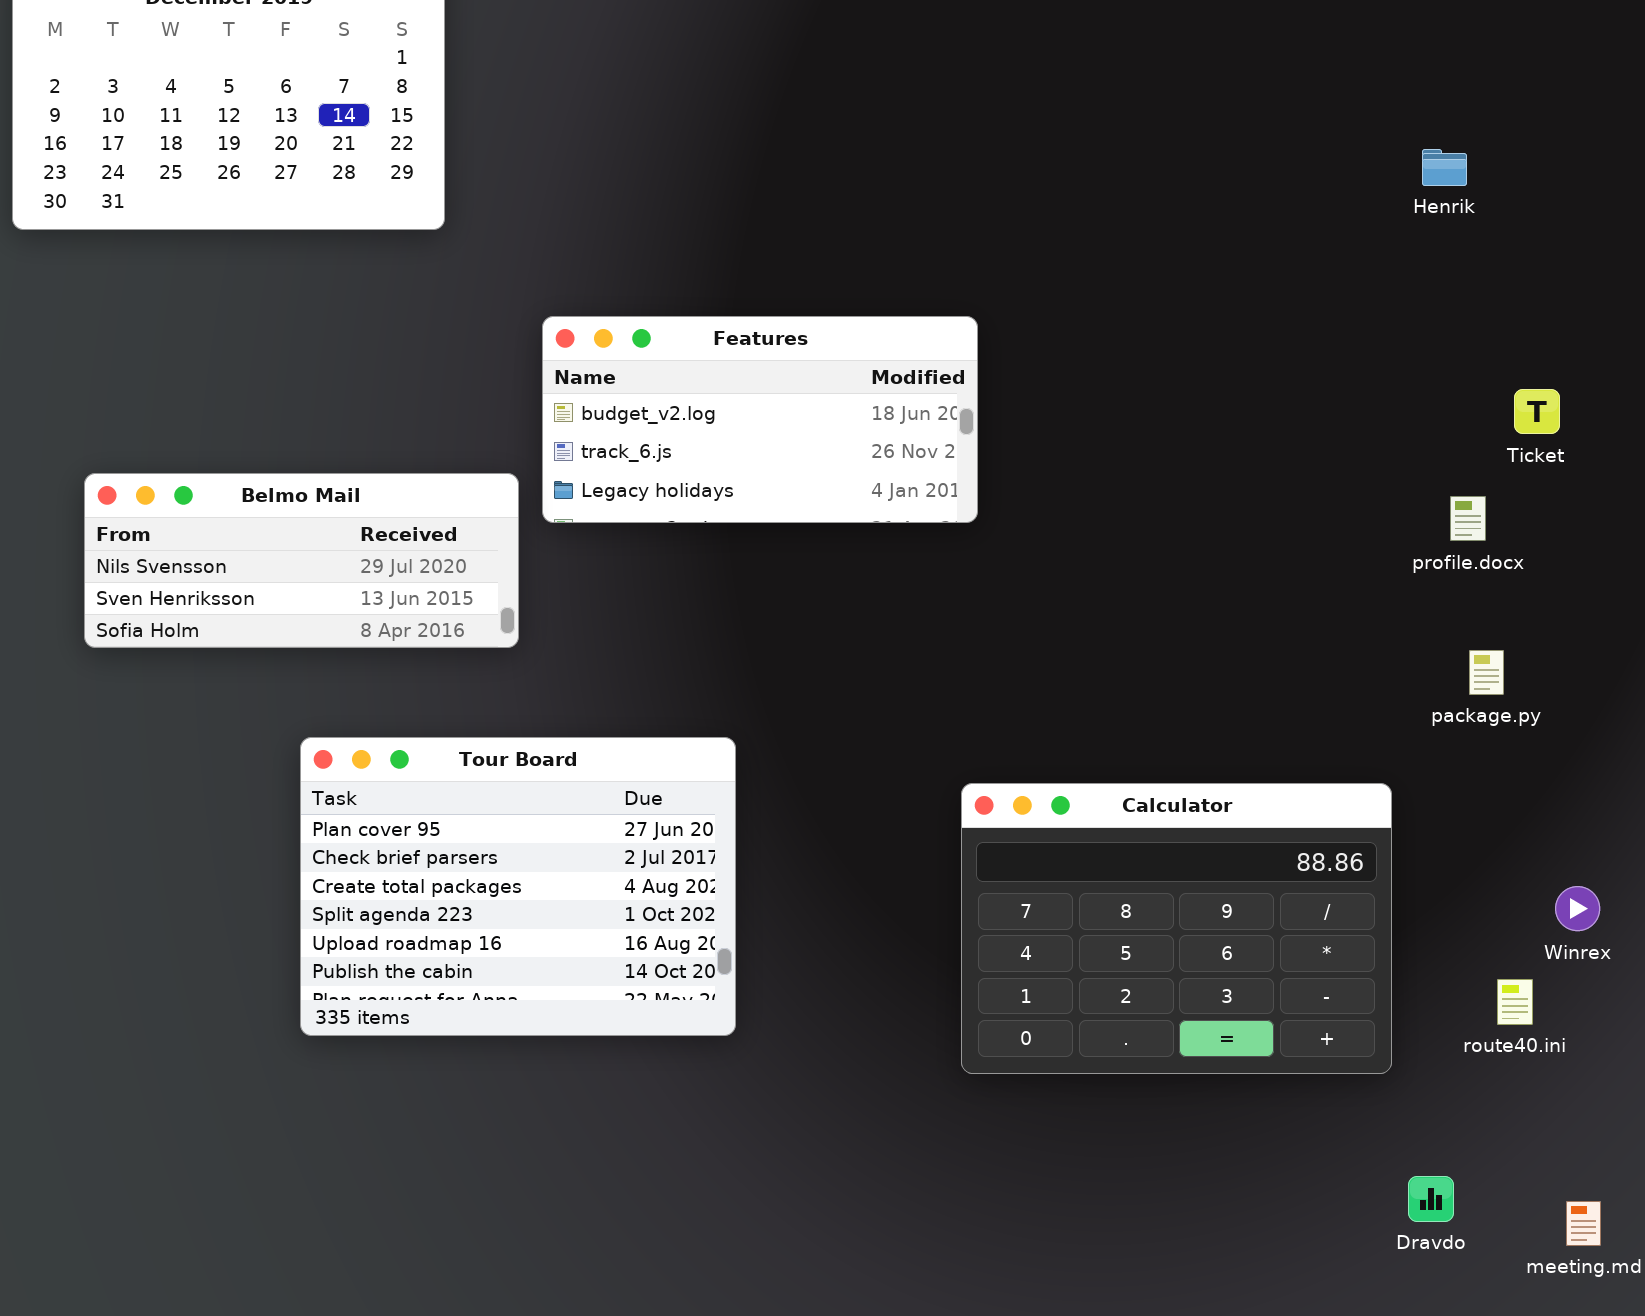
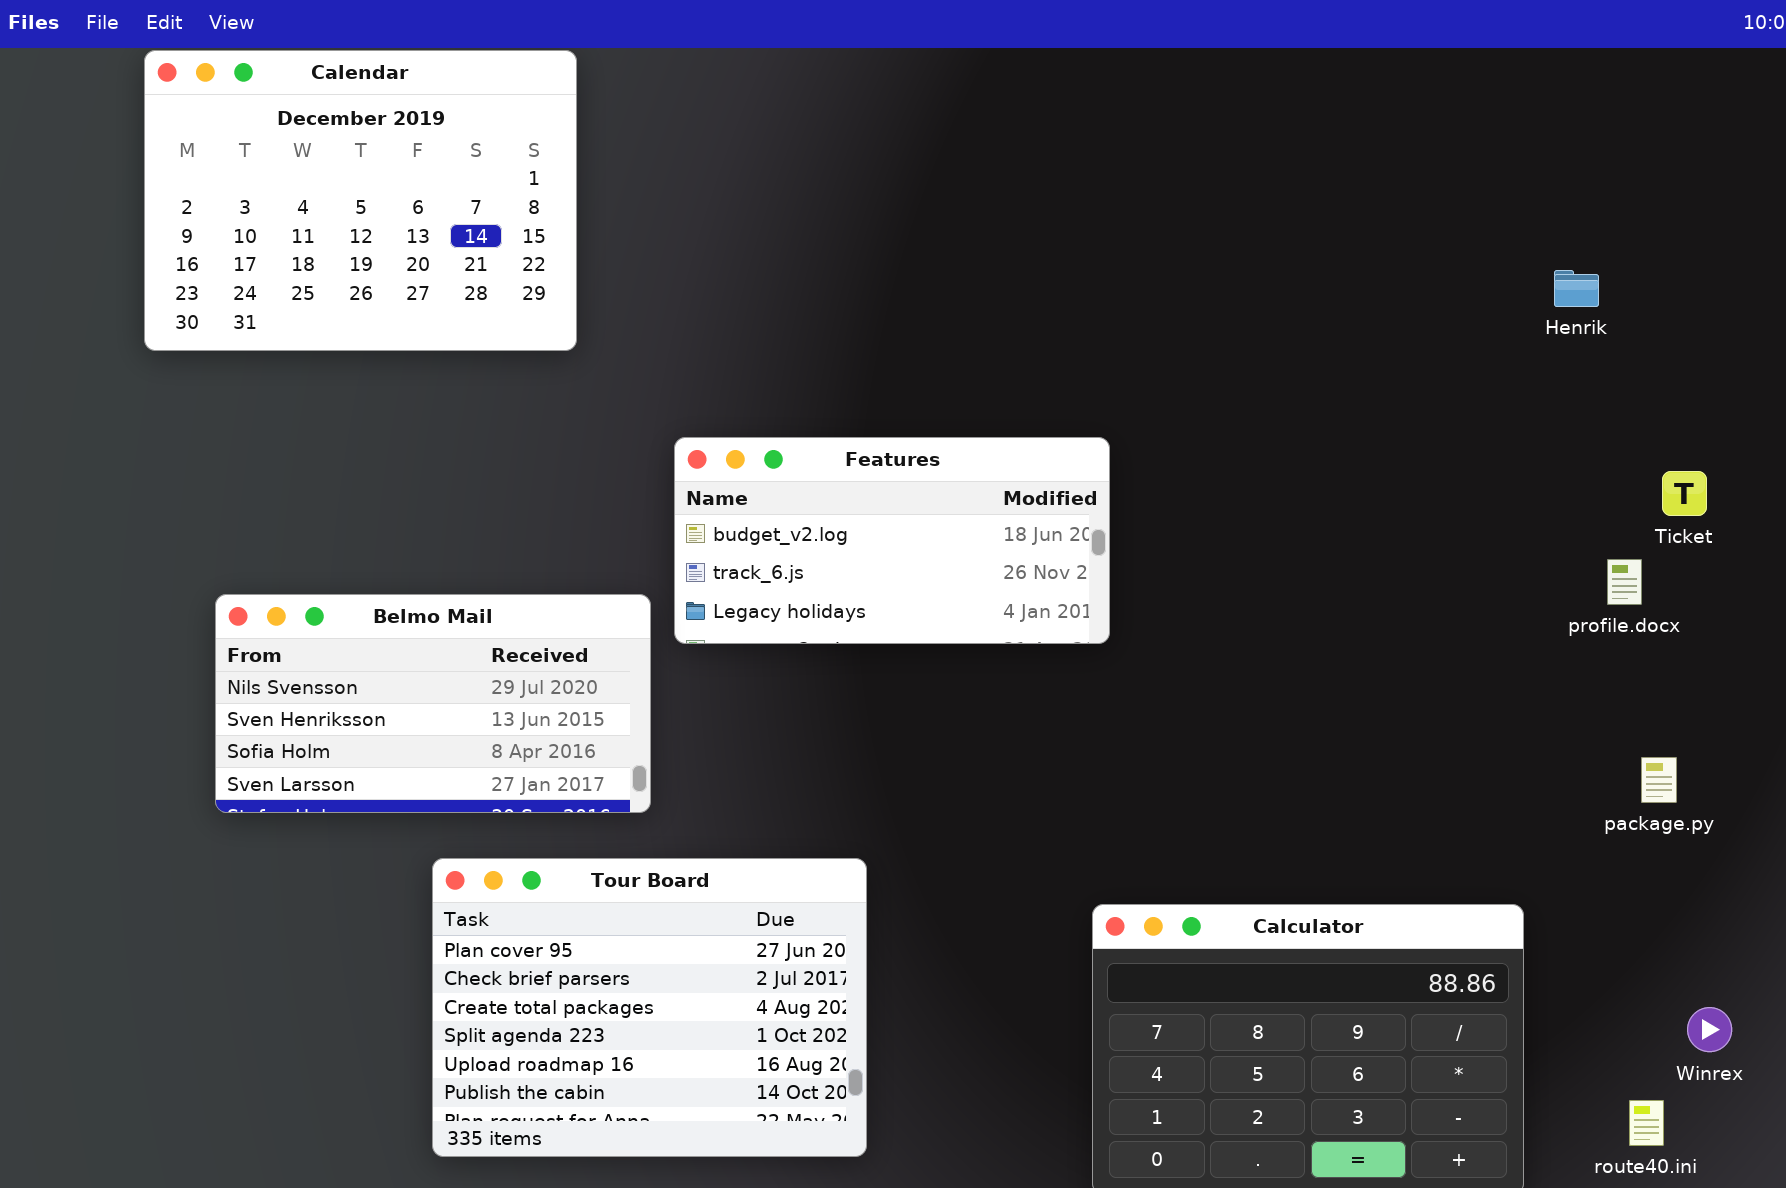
Ticket: [1514,389,1560,434] -> [1662,471,1707,516], moved
Belmo Mail: [84,473,519,648] -> [215,594,651,813], resized
profile.docx: [1450,496,1486,541] -> [1607,559,1642,605], moved
package.py: [1469,650,1504,695] -> [1641,757,1677,803], moved

